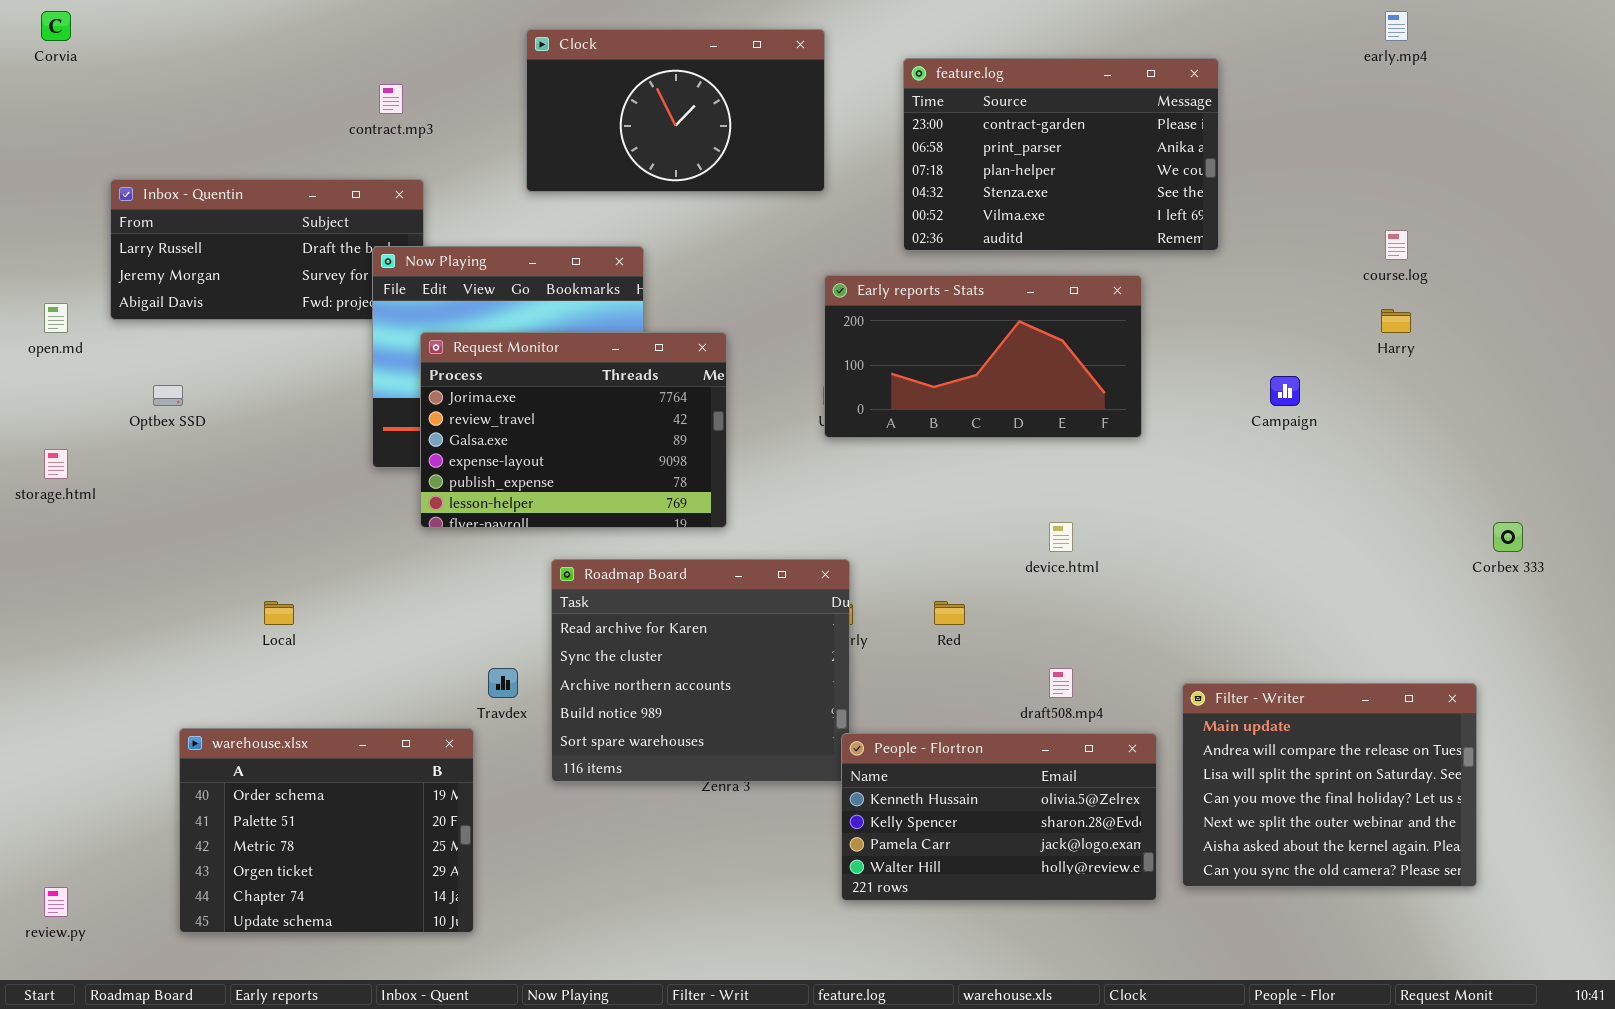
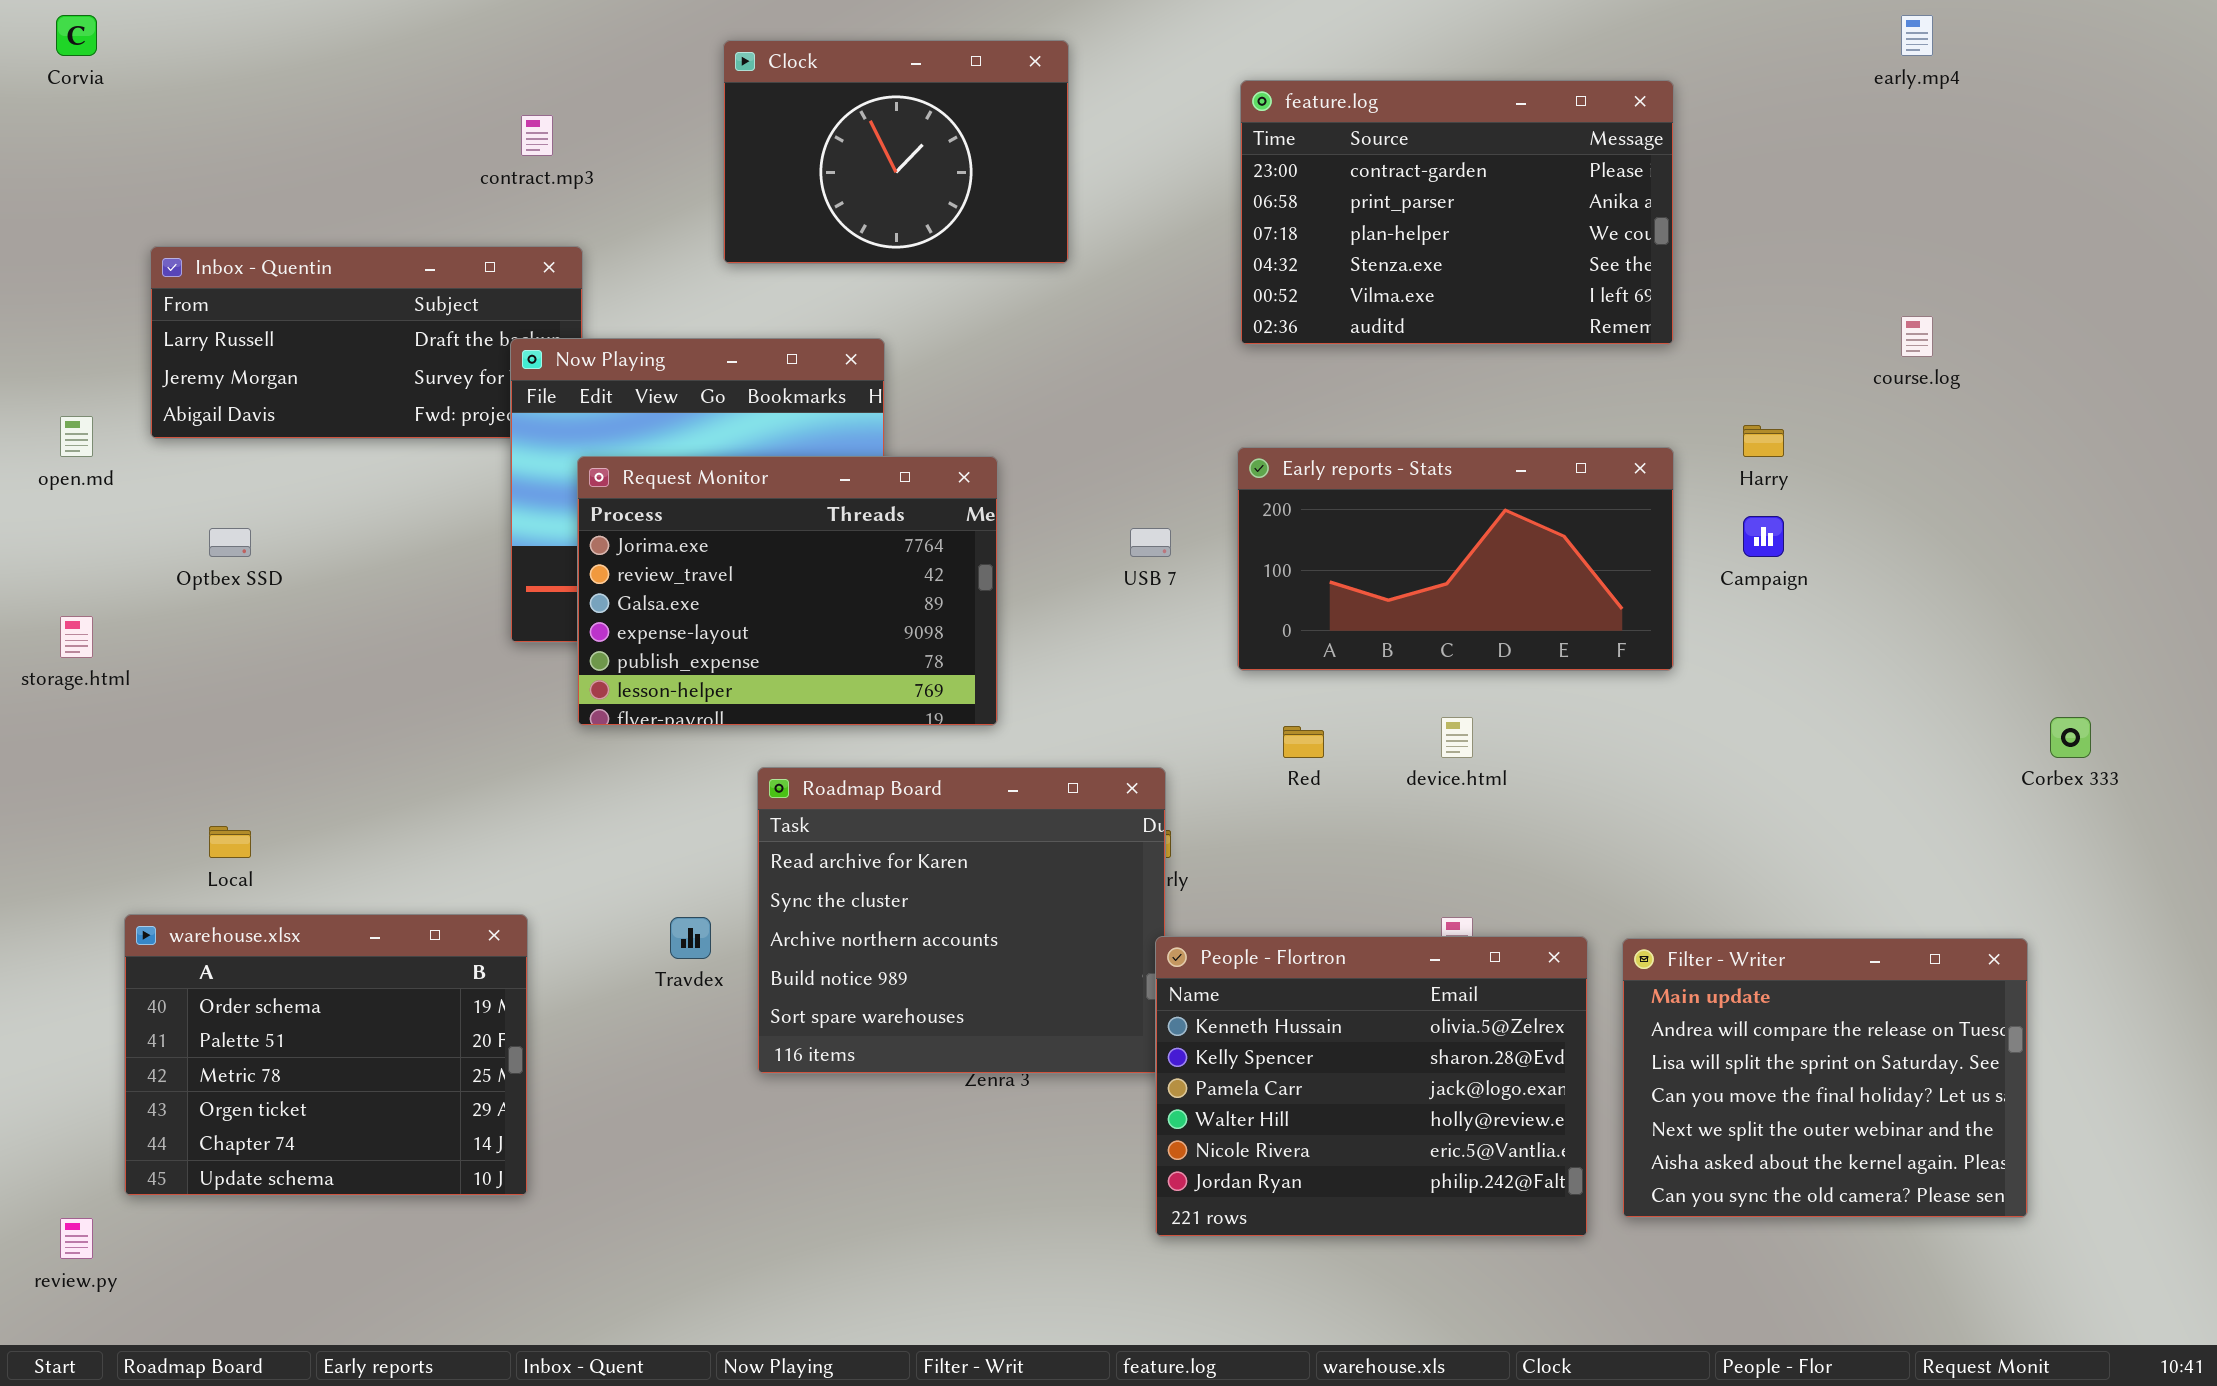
Clock: [526,29,825,192] -> [723,40,1069,264], resized
Early reports - Stats: [824,275,1142,438] -> [1237,447,1674,671], moved
Harry: [1381,309,1411,333] -> [1743,425,1784,457], moved
Local: [264,601,294,625] -> [209,826,251,858], moved
Red: [934,601,965,625] -> [1283,726,1324,758], moved
warehouse.xlsx: [179,728,474,933] -> [124,914,528,1196], moved
People - Flortron: [841,733,1157,901] -> [1155,936,1588,1237], resized

